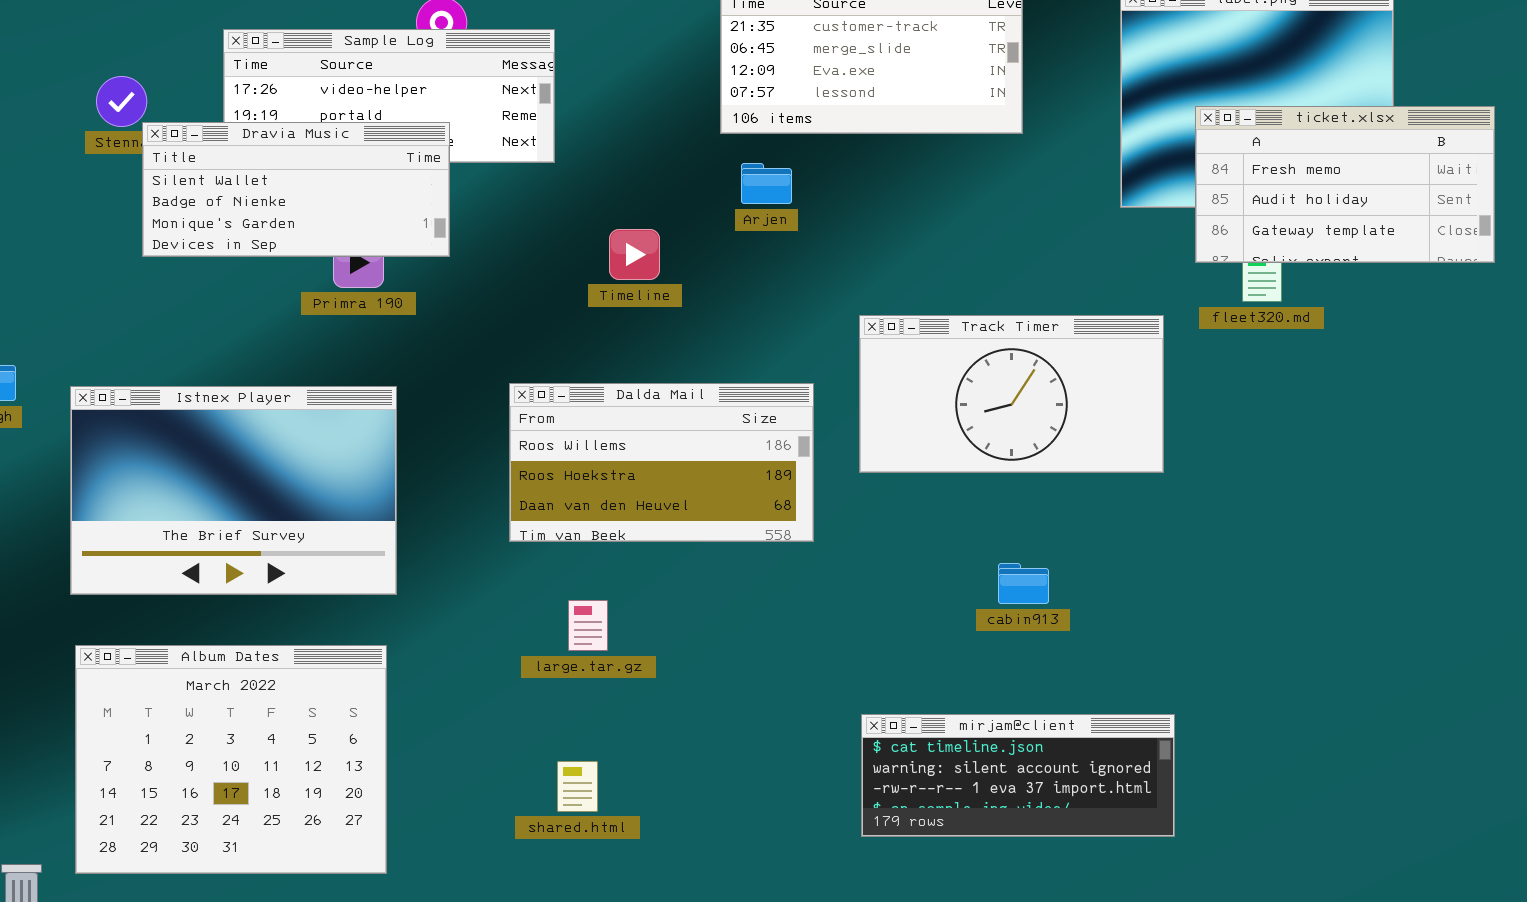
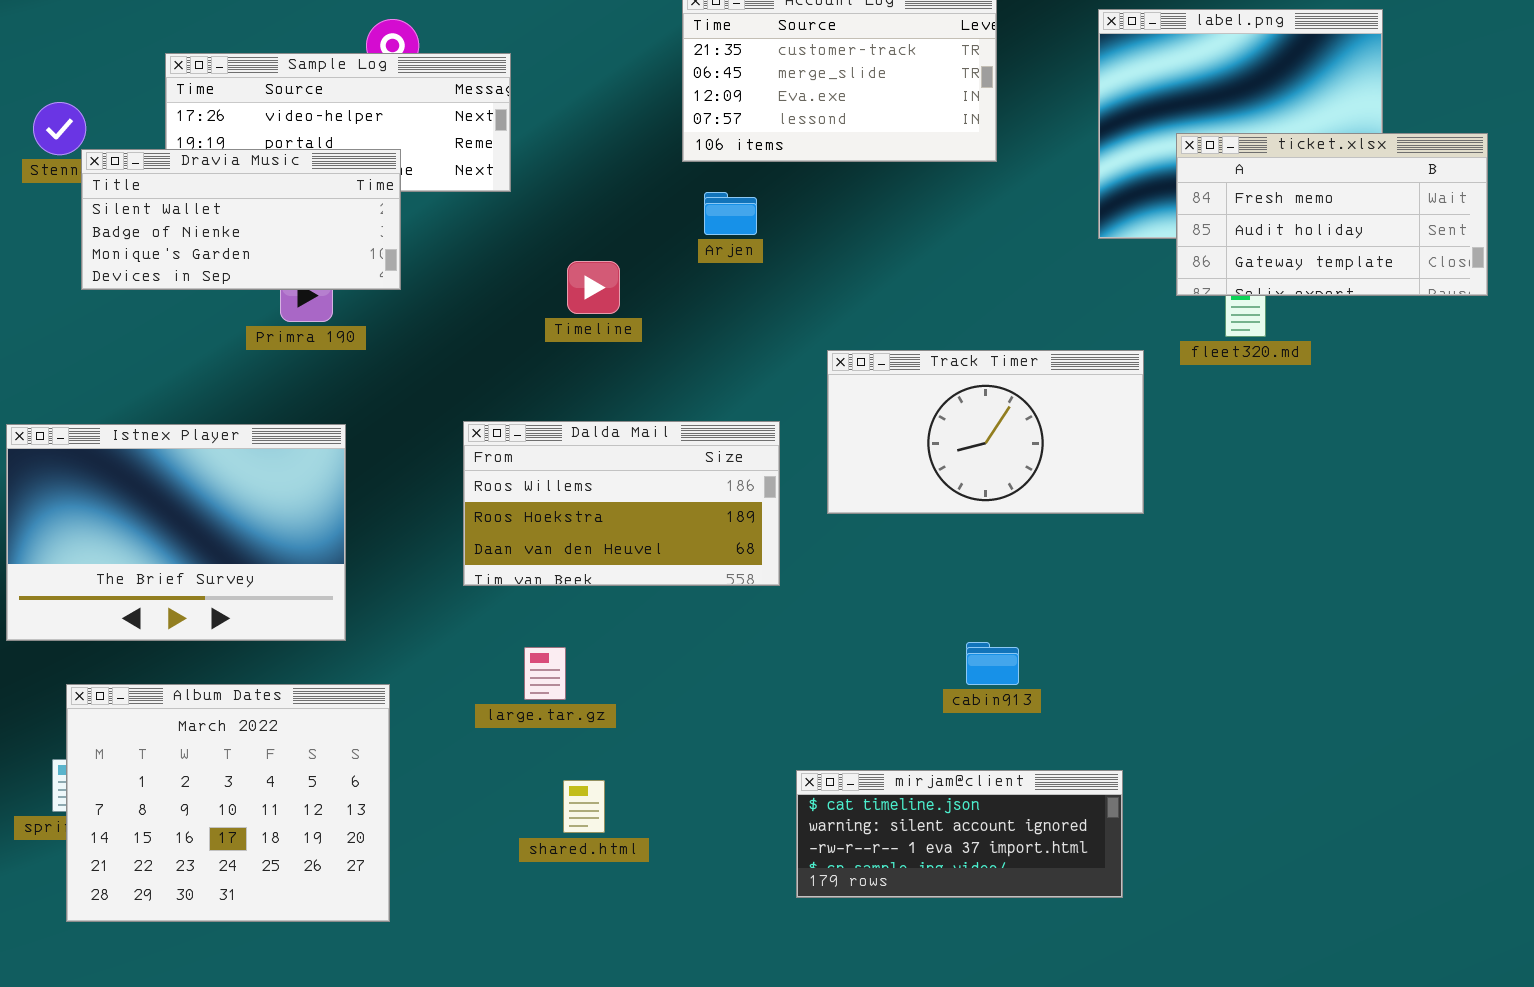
cabin913: [998,563,1049,604] -> [966,642,1019,685], moved
Album Dates: [75,645,387,874] -> [66,684,390,922], moved
mirjam@client: [861,714,1175,837] -> [796,770,1123,898], moved
shared.html: [557,761,598,812] -> [563,780,605,833], moved

